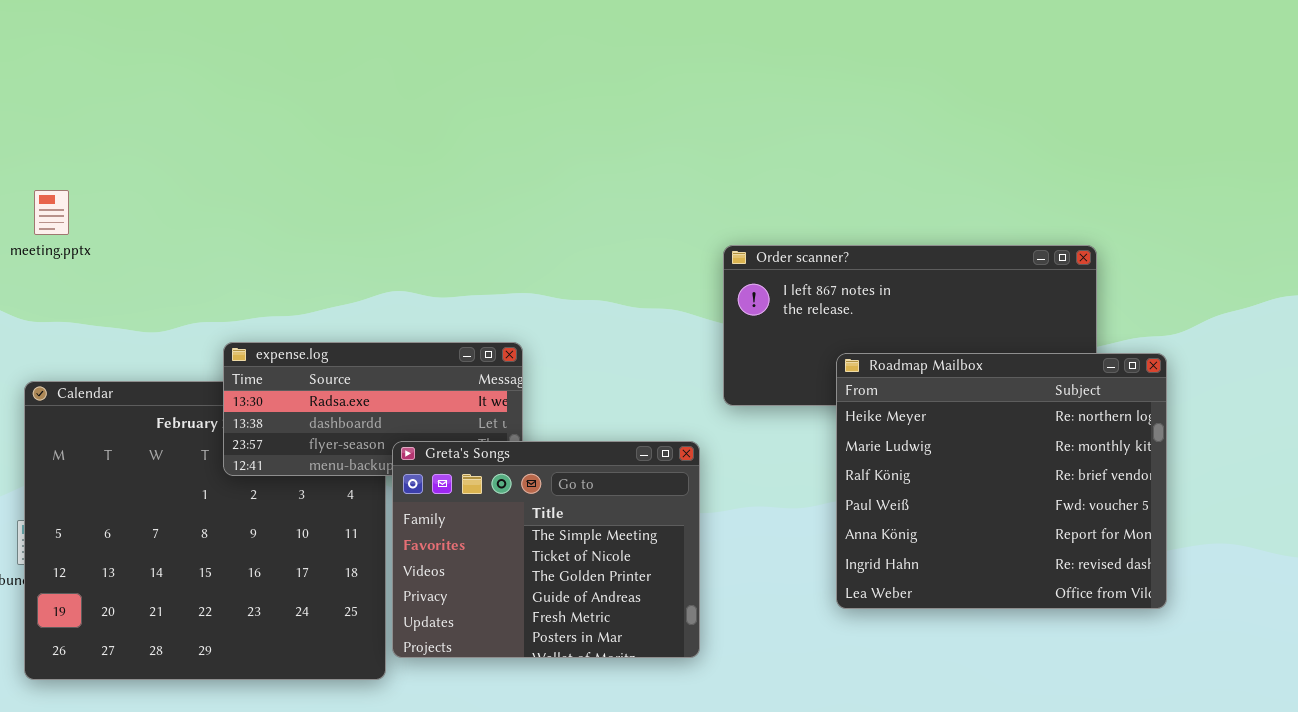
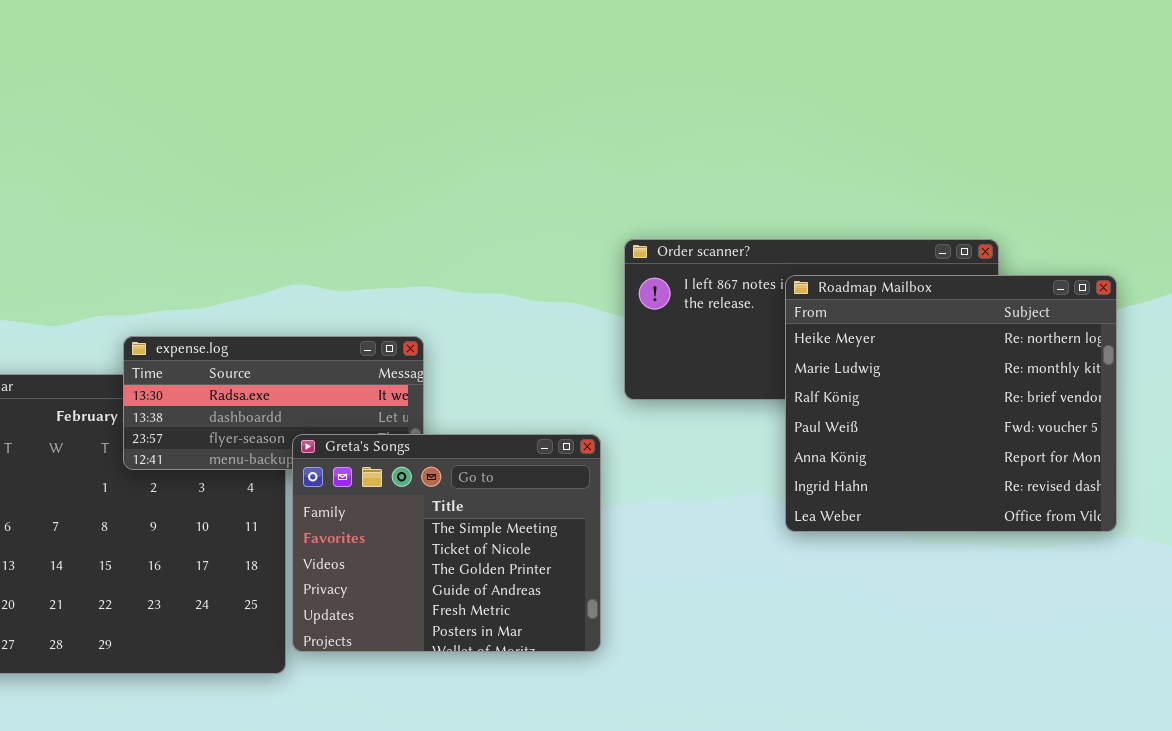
Roadmap Mailbox: [836,353,1167,609] -> [785,275,1117,532], moved

